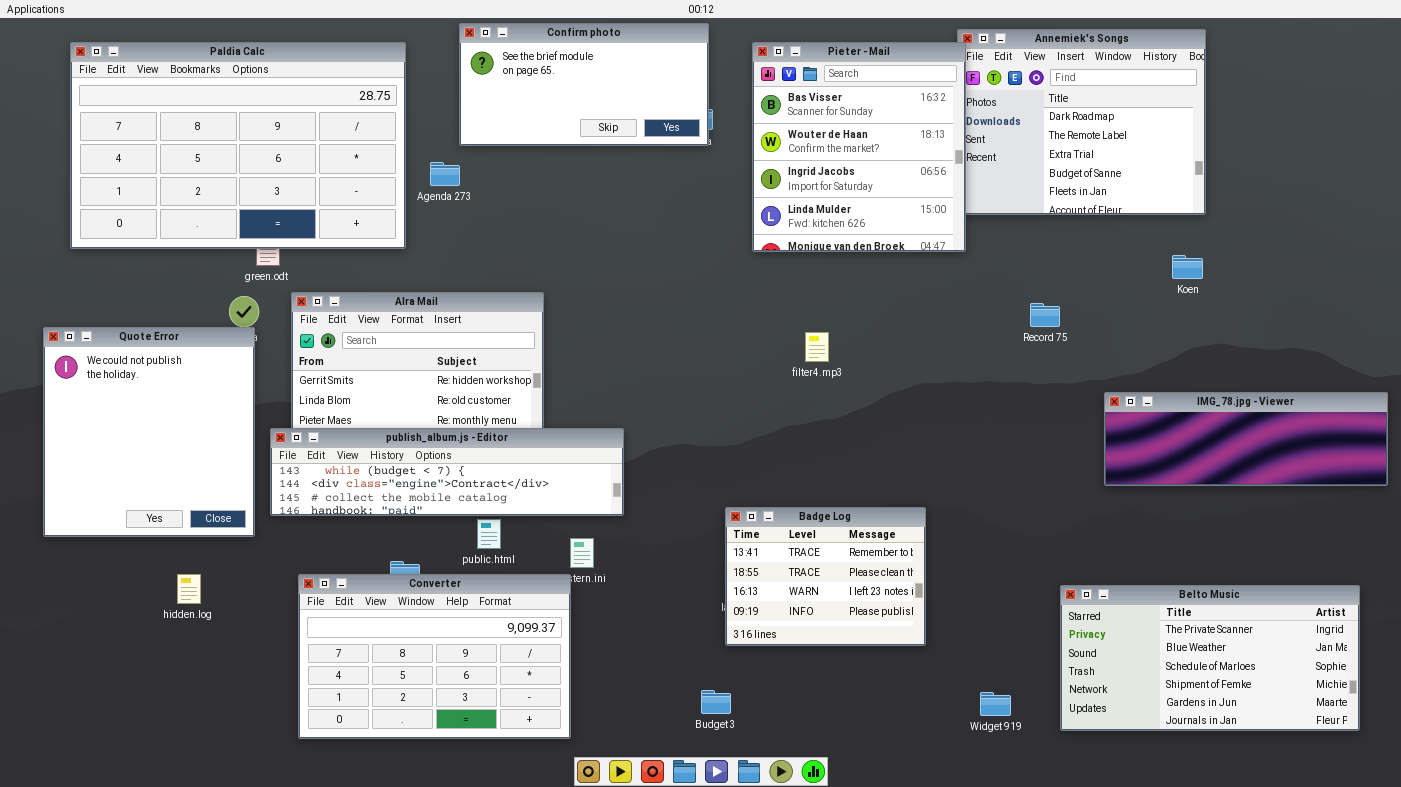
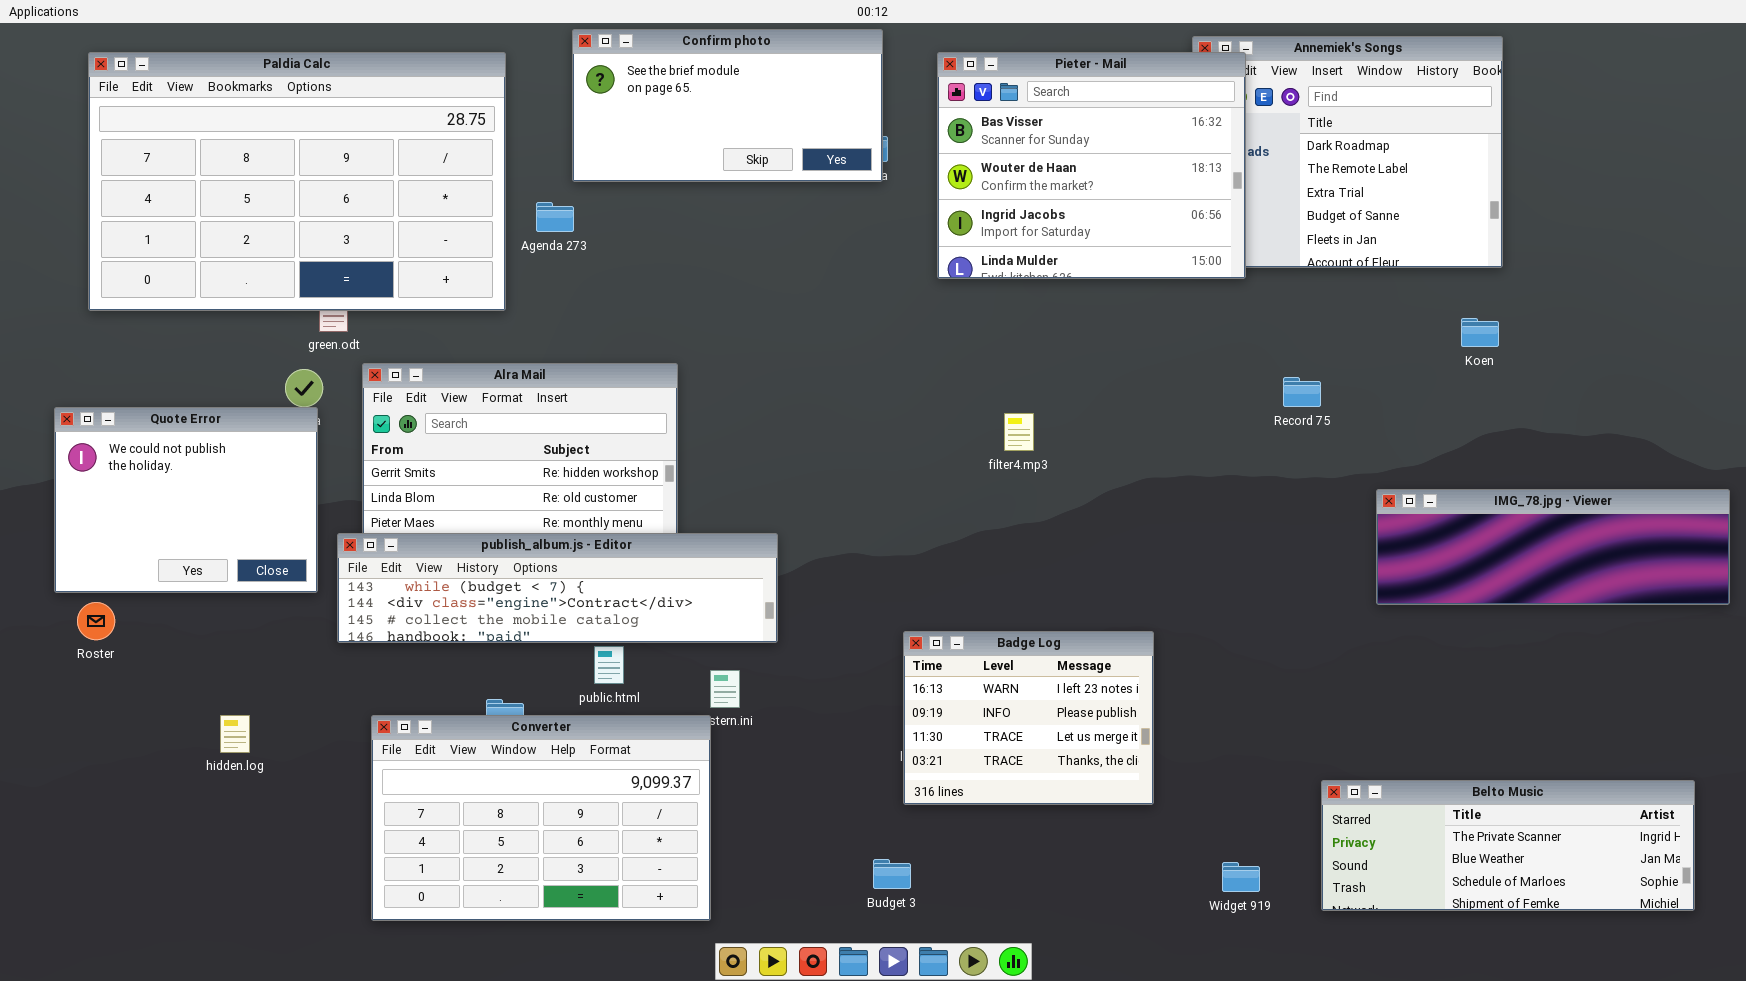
Pieter - Mail: [752,42,966,252] -> [937,52,1246,279], resized
Quote Error: [43,327,255,537] -> [54,407,318,593], resized
Badge Log: [725,507,926,646] -> [903,631,1154,805], scrolled down 2 rows
Belto Music: [1060,585,1360,731] -> [1321,780,1695,911], resized

